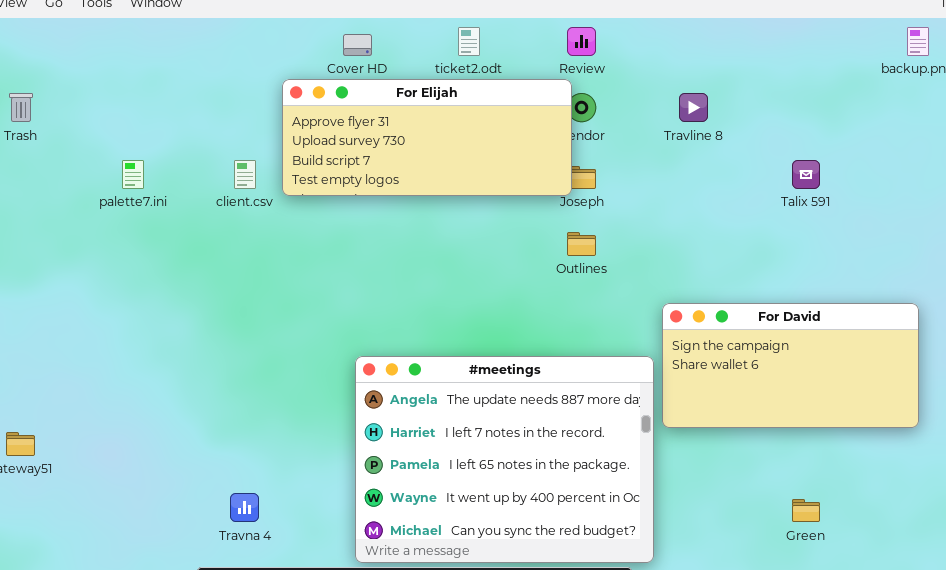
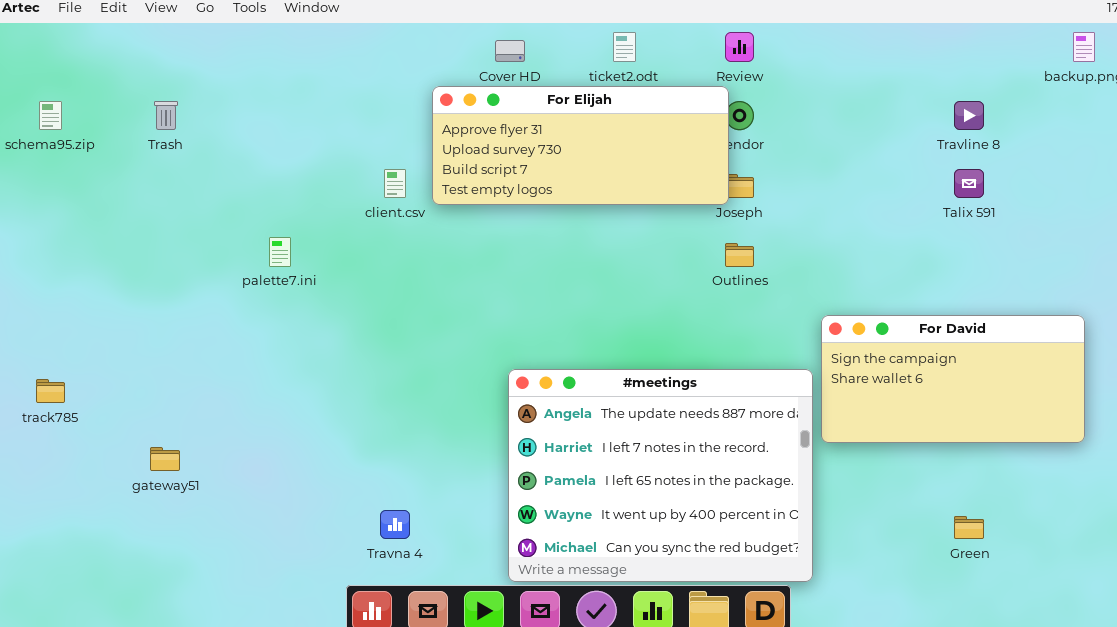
Travline 8: [679,93,708,122] -> [954,101,984,130], moved
palette7.ini: [122,160,144,189] -> [269,237,291,267], moved

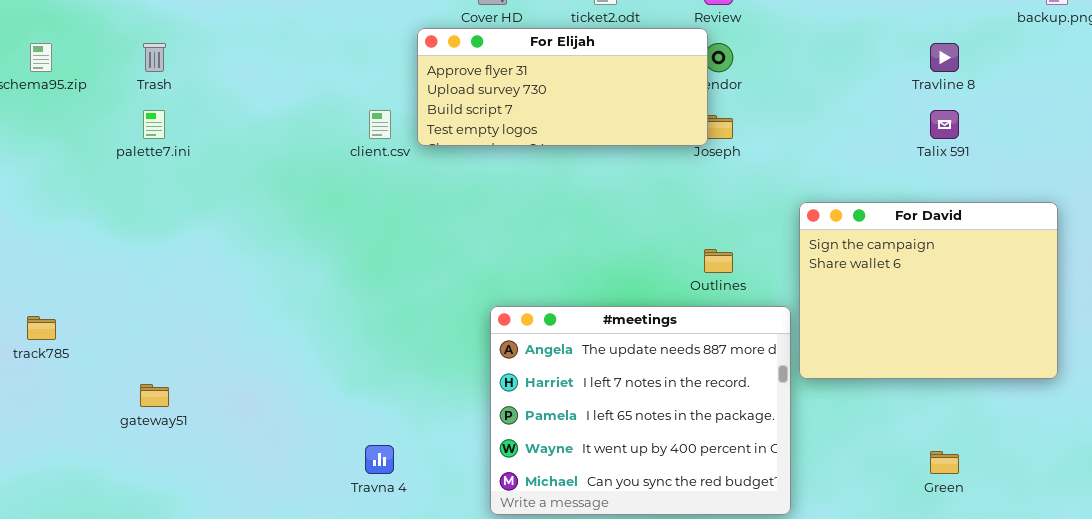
palette7.ini: [269,237,291,267] -> [143,110,165,139], moved
Outlines: [725,243,754,267] -> [704,249,733,273], moved
For David: [821,315,1085,443] -> [799,202,1058,379], resized

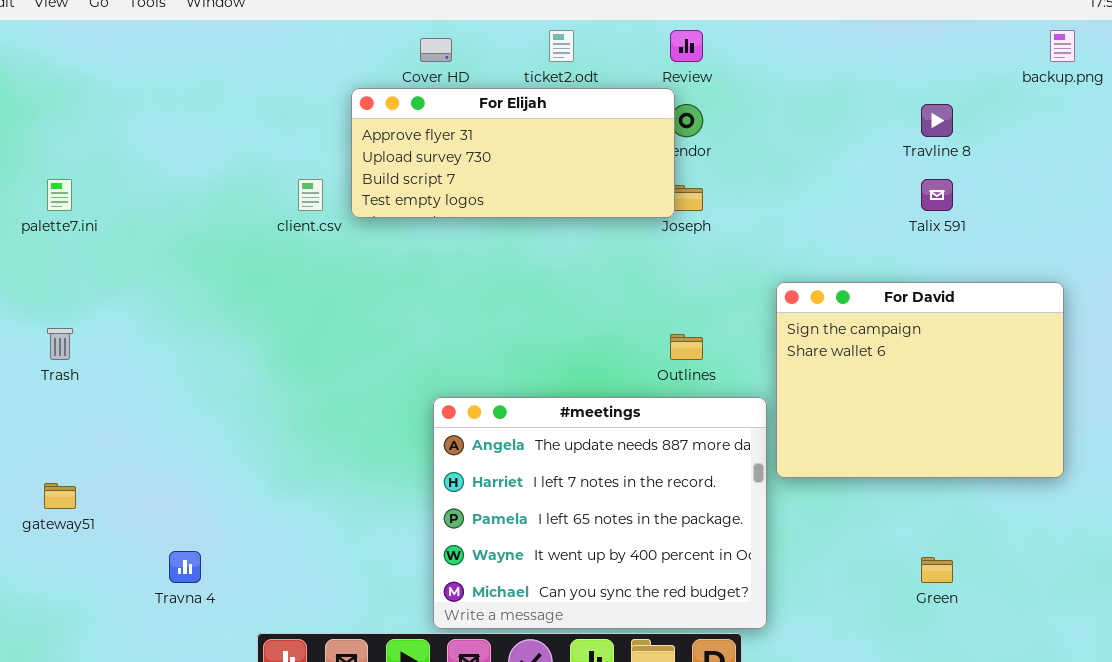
Trash: [143,43,166,72] -> [47,328,73,360], moved
Travna 4: [365,445,394,474] -> [169,551,201,583], moved

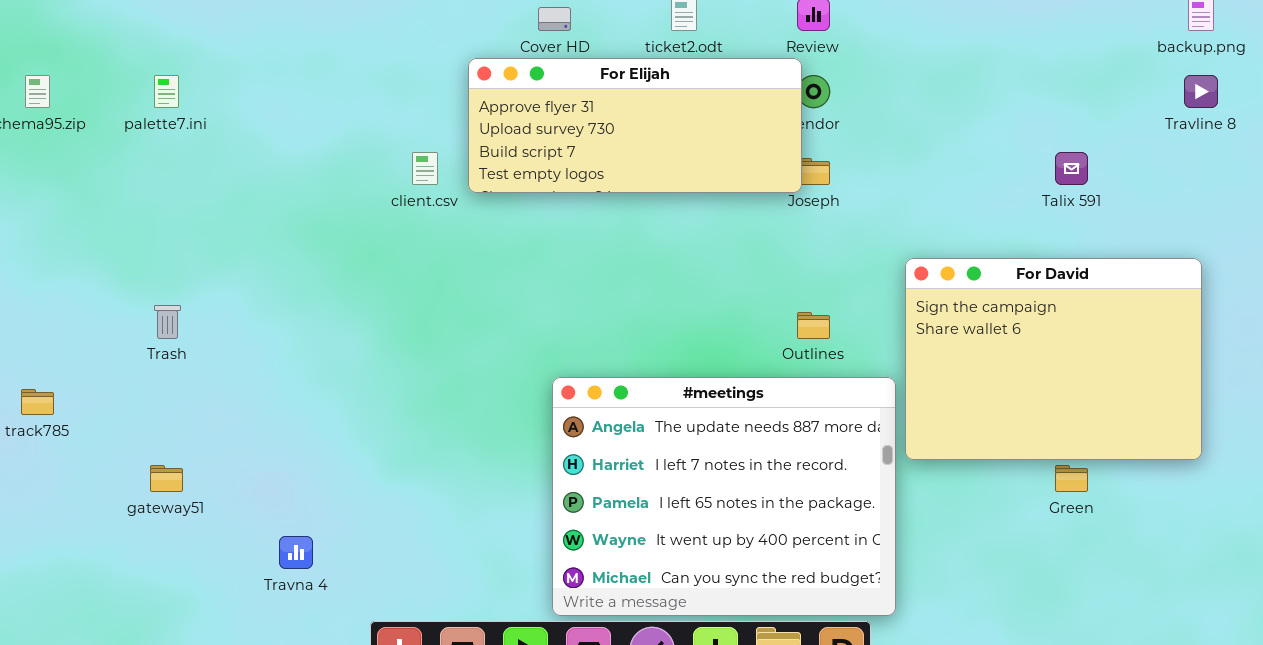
Travline 8: [921,104,953,137] -> [1184,75,1218,108], moved
palette7.ini: [47,179,72,211] -> [154,75,179,108], moved
Green: [921,557,953,583] -> [1055,465,1088,492], moved

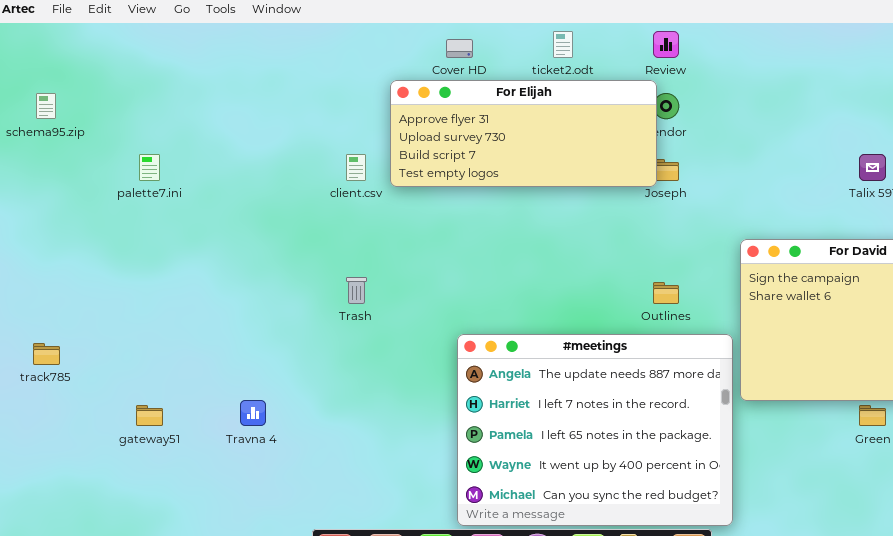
palette7.ini: [154,75,179,108] -> [139,154,160,181], moved
Trash: [154,305,181,339] -> [346,277,367,304], moved
Travna 4: [279,536,313,569] -> [240,400,266,426], moved

